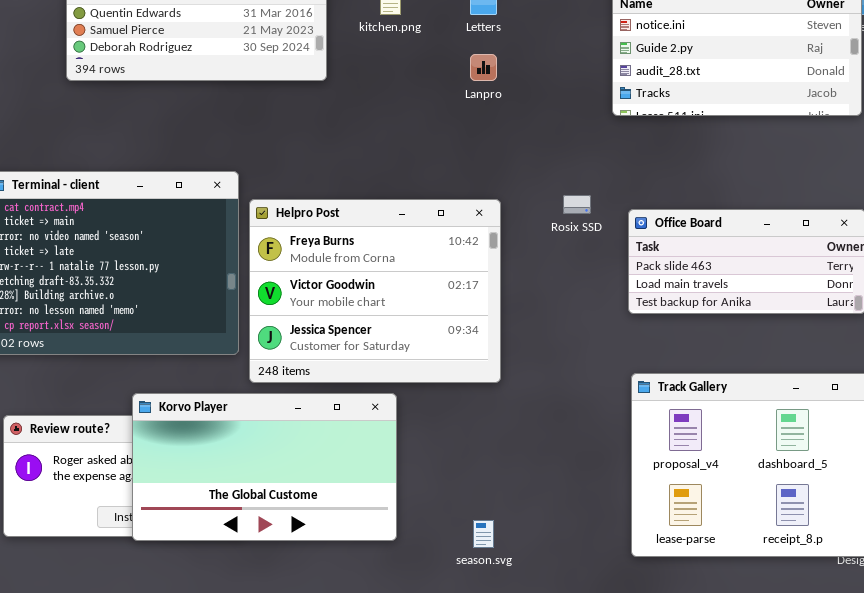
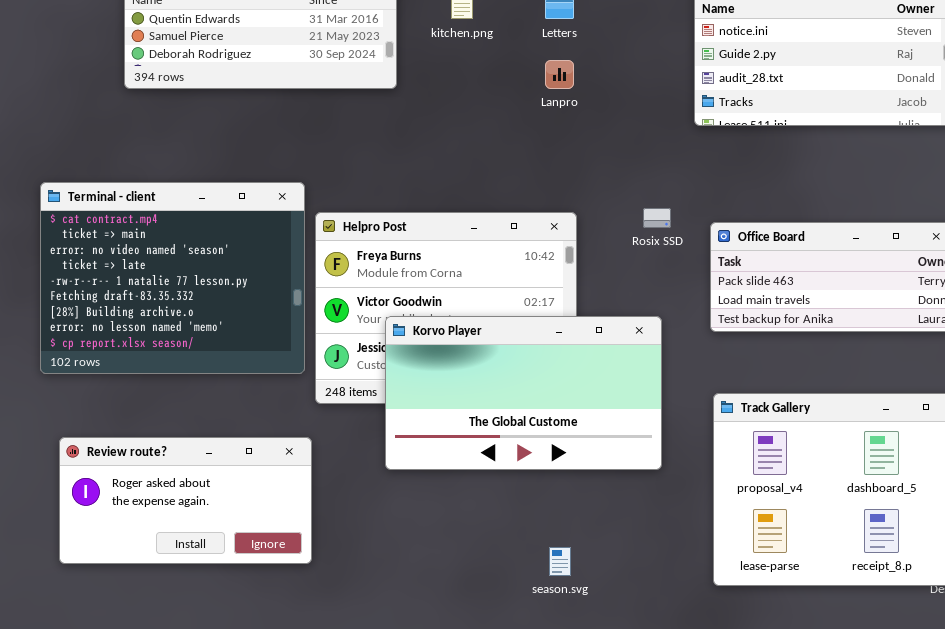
Korvo Player: [132,393,397,541] -> [385,316,662,470], moved

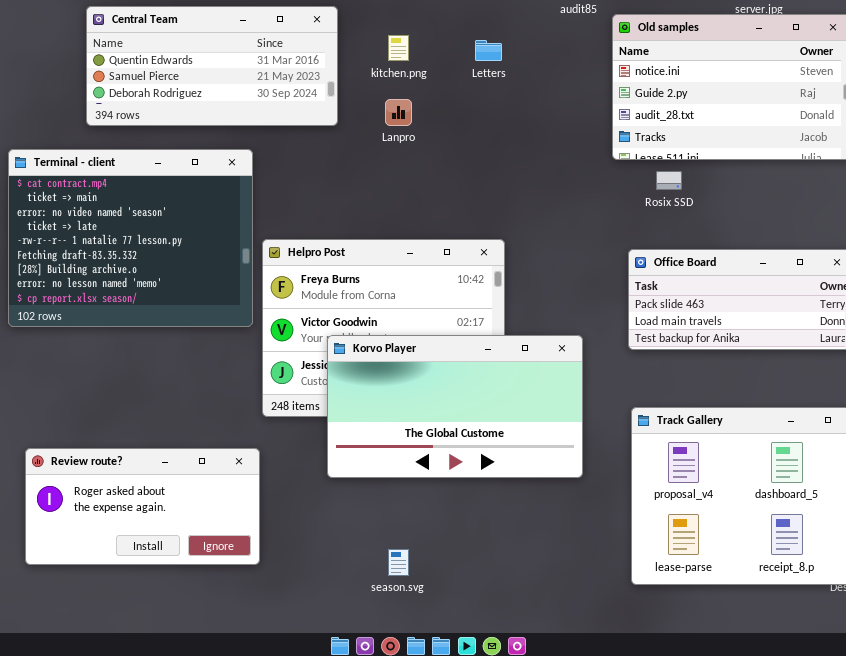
Lanpro: [545,60,574,89] -> [385,99,412,126], moved
Terminal - client: [40,182,305,374] -> [8,149,253,327], moved
Rosix SSD: [643,208,671,228] -> [656,171,682,190], moved
season.svg: [549,547,571,576] -> [388,549,409,576], moved

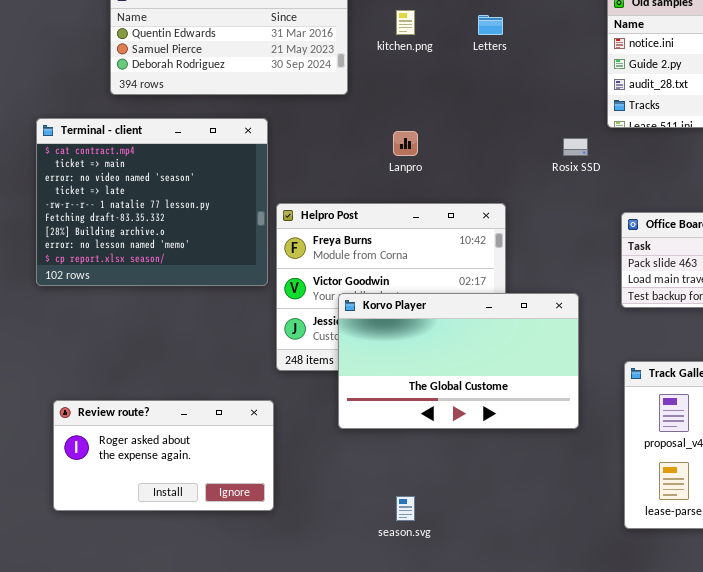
Lanpro: [385,99,412,126] -> [393,131,418,156], moved
Rosix SSD: [656,171,682,190] -> [563,138,588,156], moved

